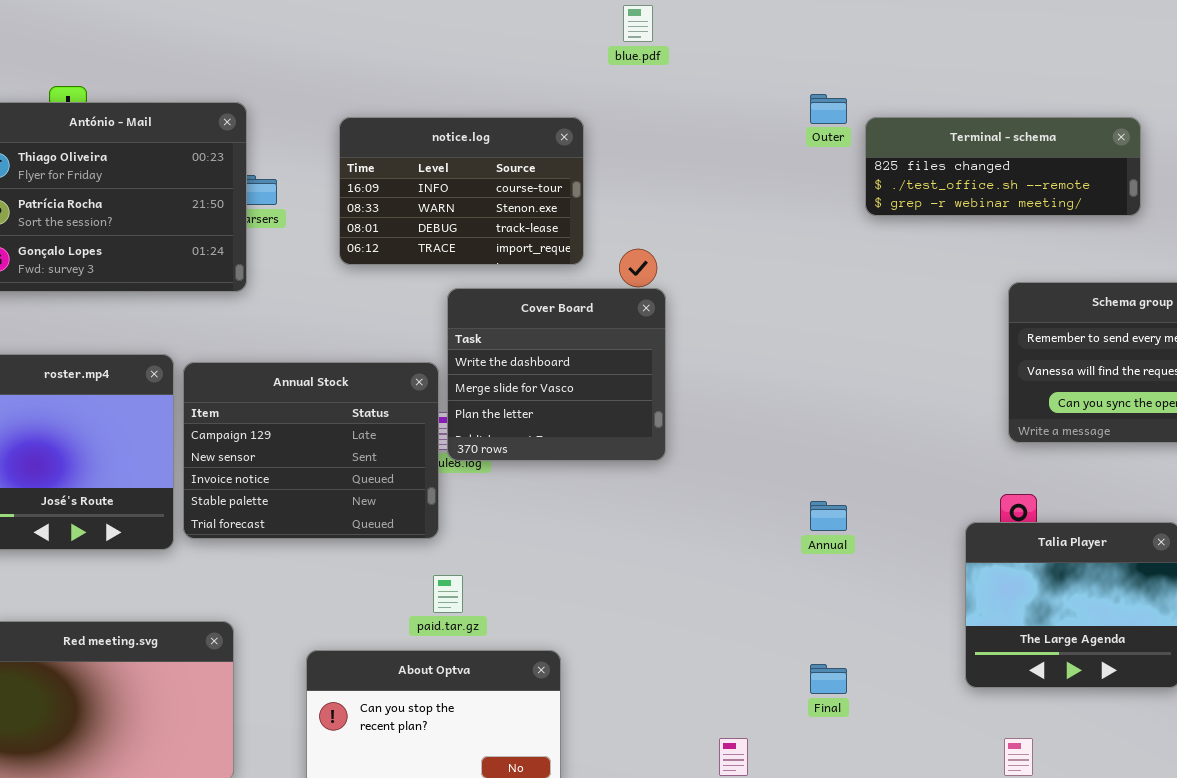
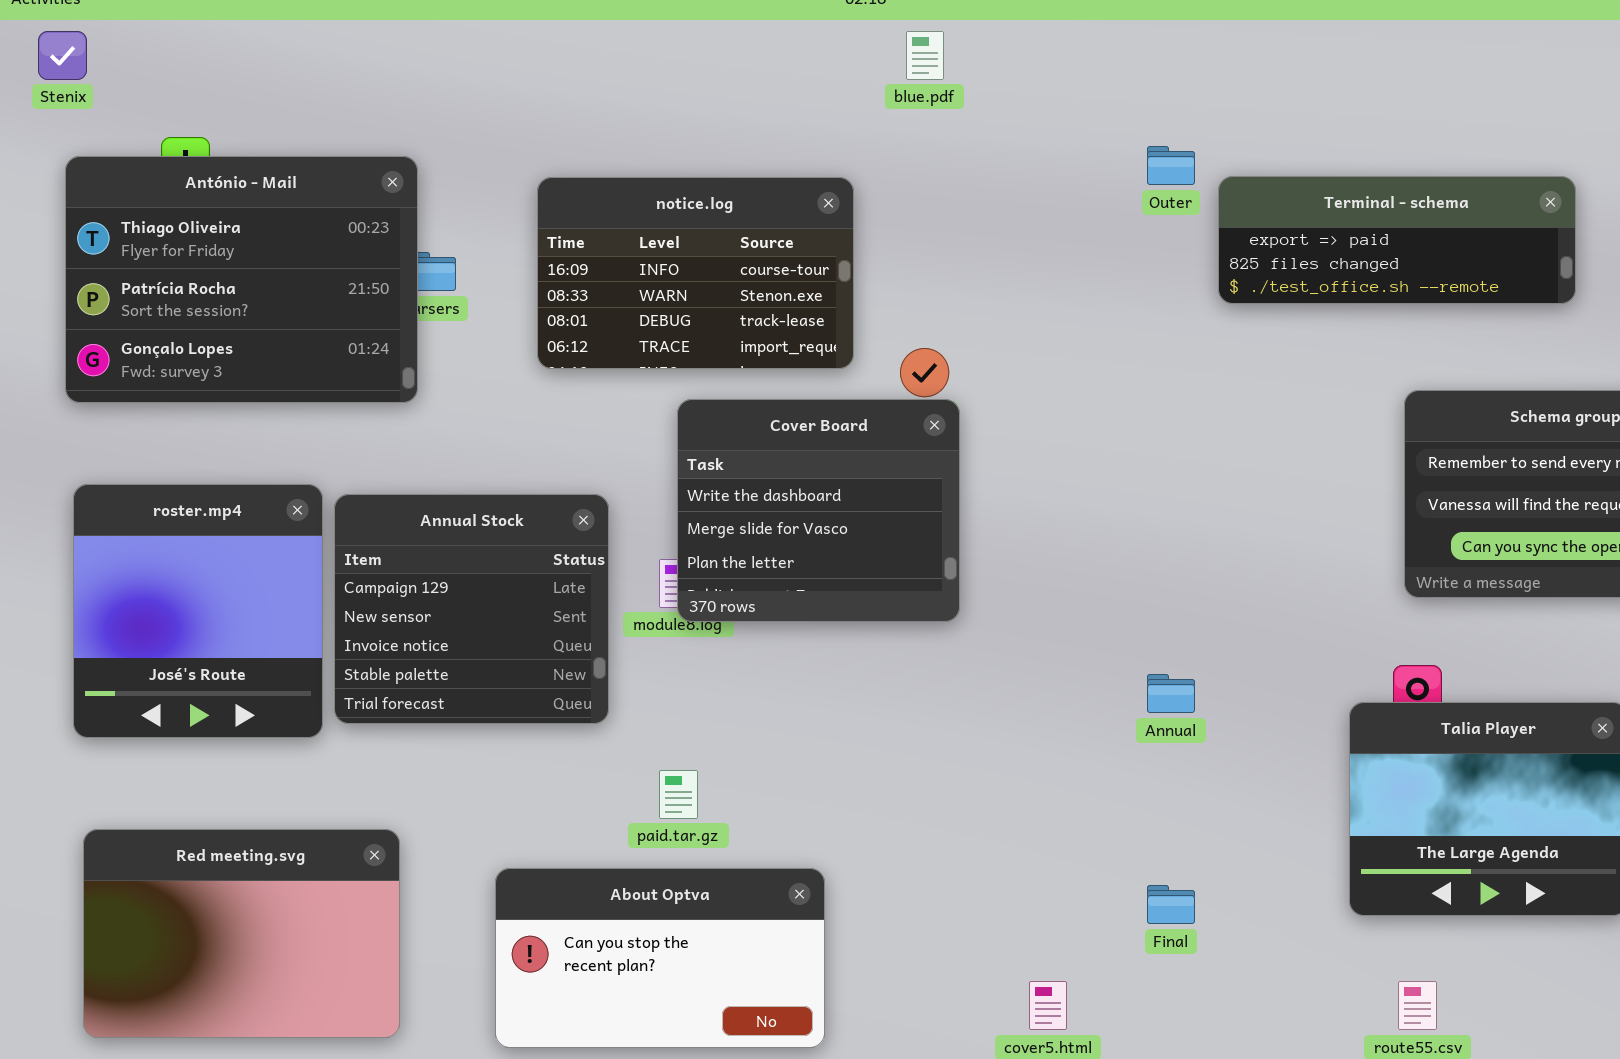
Terminal - schema: [865,117,1141,216] -> [1218,176,1576,304], scrolled up 1 row
Annual Stock: [183,362,439,539] -> [334,494,609,724], resized

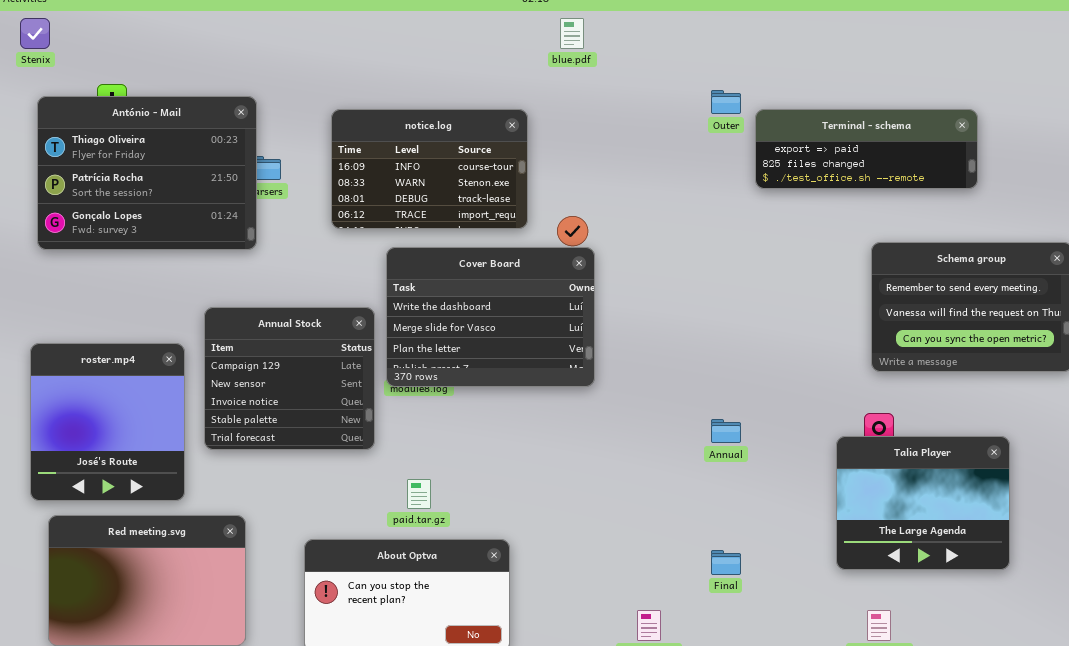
Cover Board: [677,399,960,622] -> [386,247,595,387], resized
roster.mp4: [73,484,323,738] -> [30,343,185,501], moved

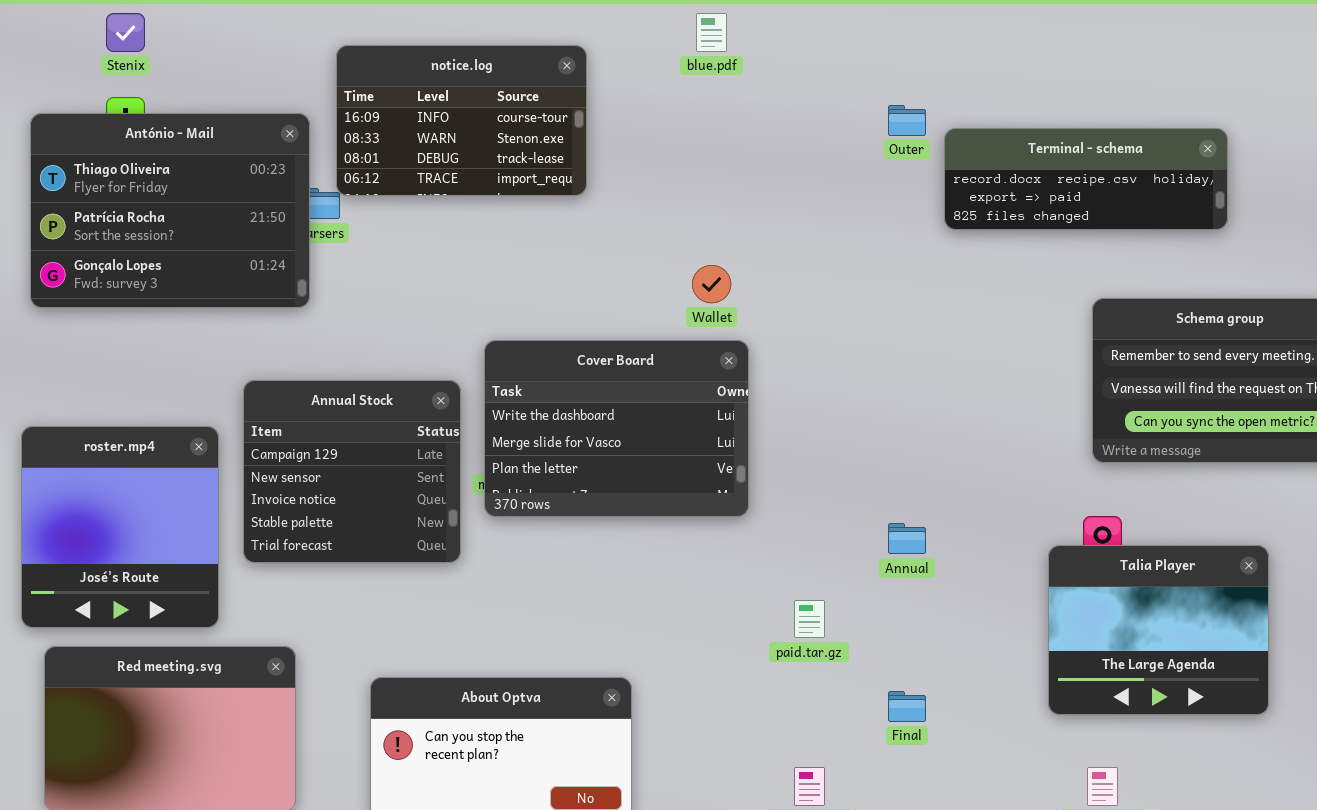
Stenix: [20,18,50,49] -> [106,13,145,52], moved
Terminal - schema: [755,109,978,189] -> [944,128,1228,230], scrolled up 1 row
notice.log: [331,109,528,229] -> [336,45,587,196], moved
Cover Board: [386,247,595,387] -> [484,340,749,517], moved
paid.tar.gz: [407,479,431,509] -> [794,600,825,638], moved

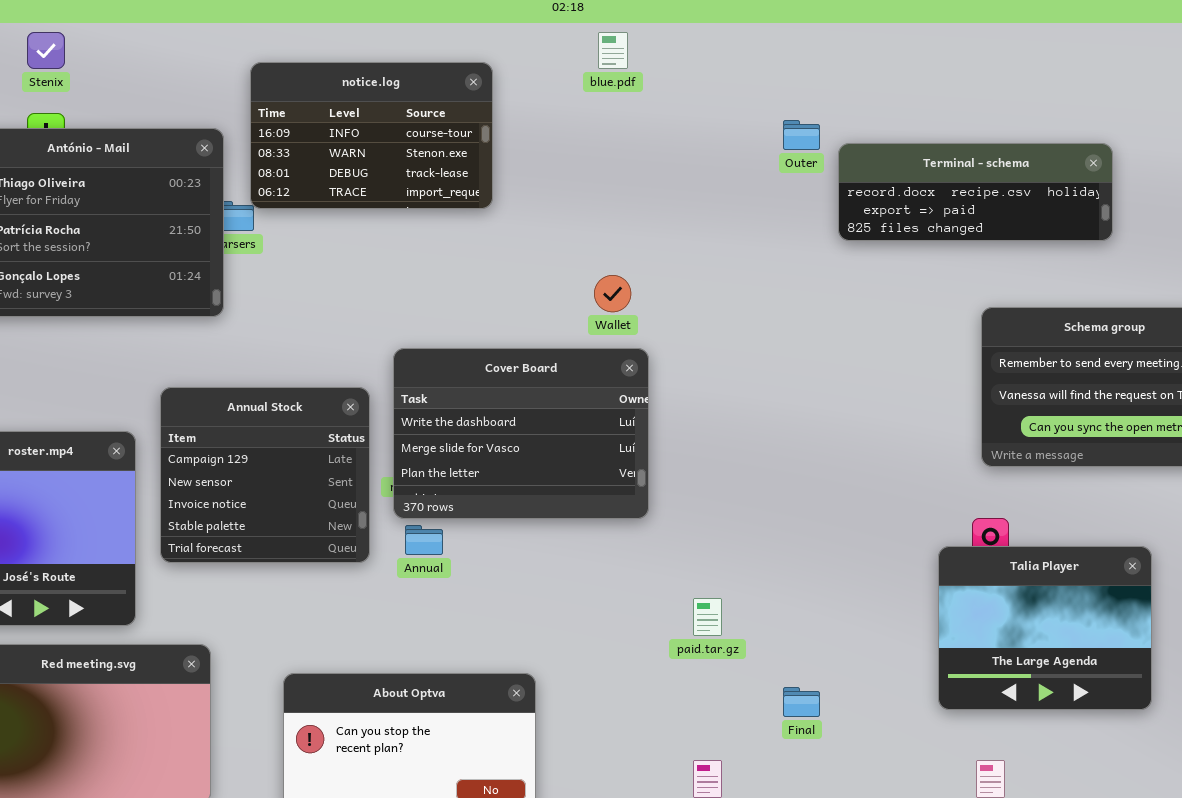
Annual: [888,523,926,554] -> [405,525,443,555], moved

